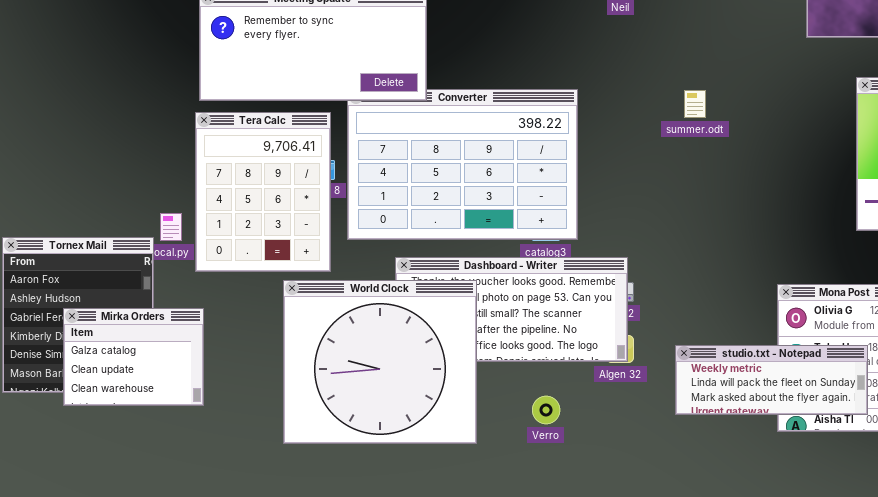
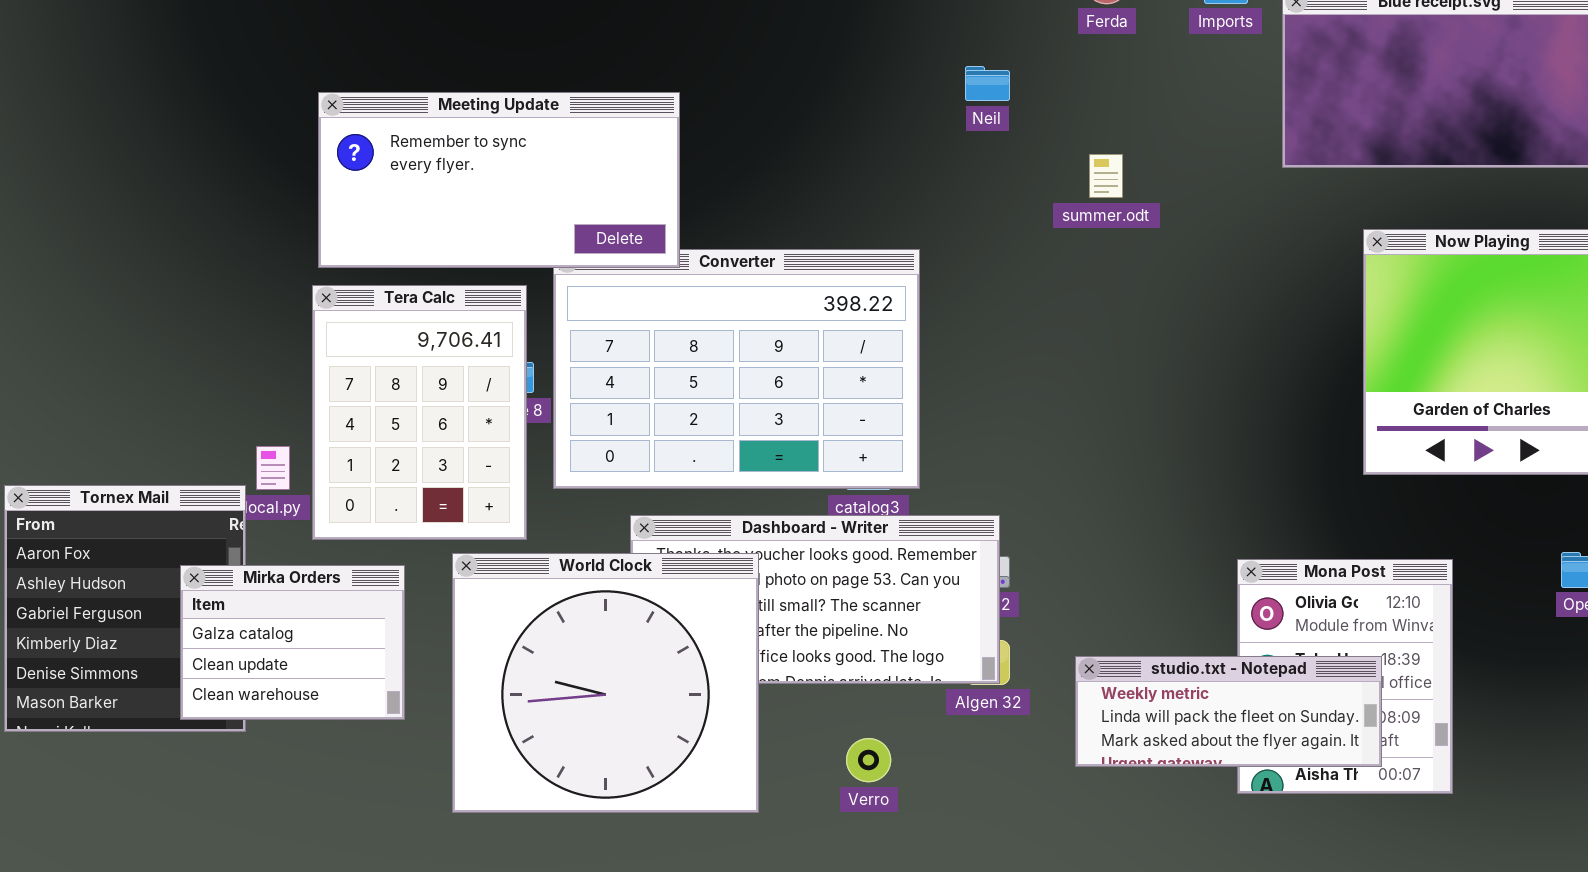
summer.odt: [684,90,706,118] -> [1089,154,1123,198], moved
Mirka Orders: [63,308,204,406] -> [180,565,405,720], moved

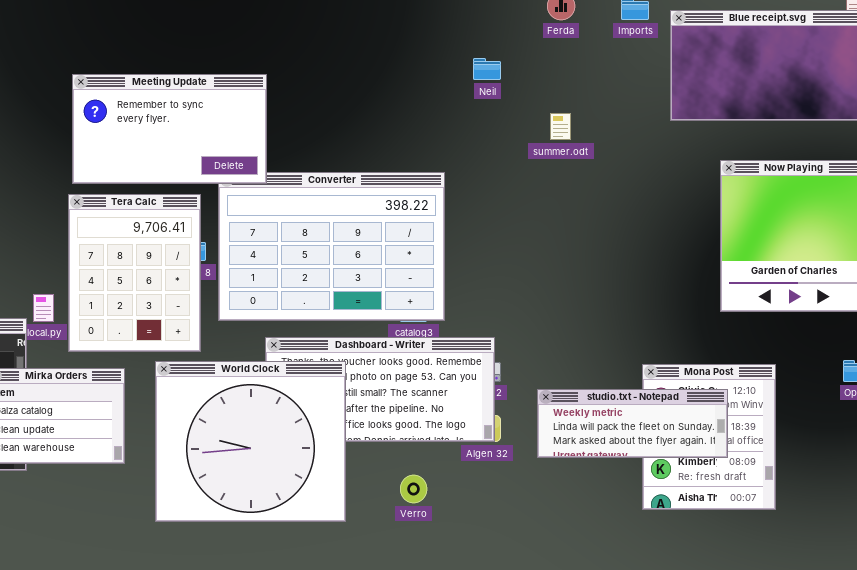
Meeting Update: [318,92,680,268] -> [72,74,267,184], resized
studio.txt - Notepad: [1075,656,1382,767] -> [537,389,728,458], moved

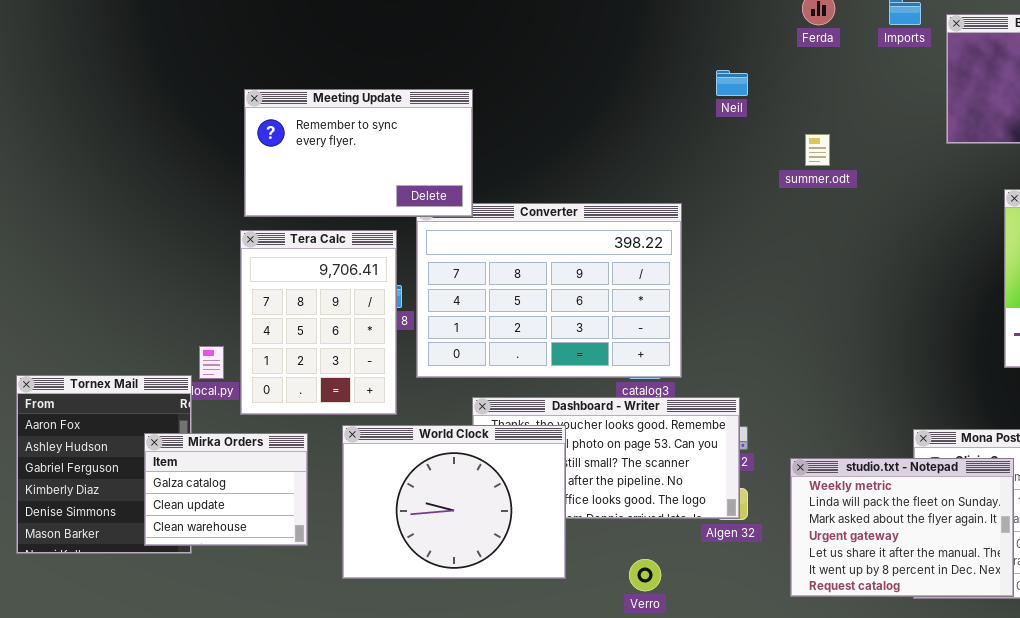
World Clock: [155,361,346,522] -> [342,425,566,579], resized
studio.txt - Notepad: [537,389,728,458] -> [790,458,1014,597], resized

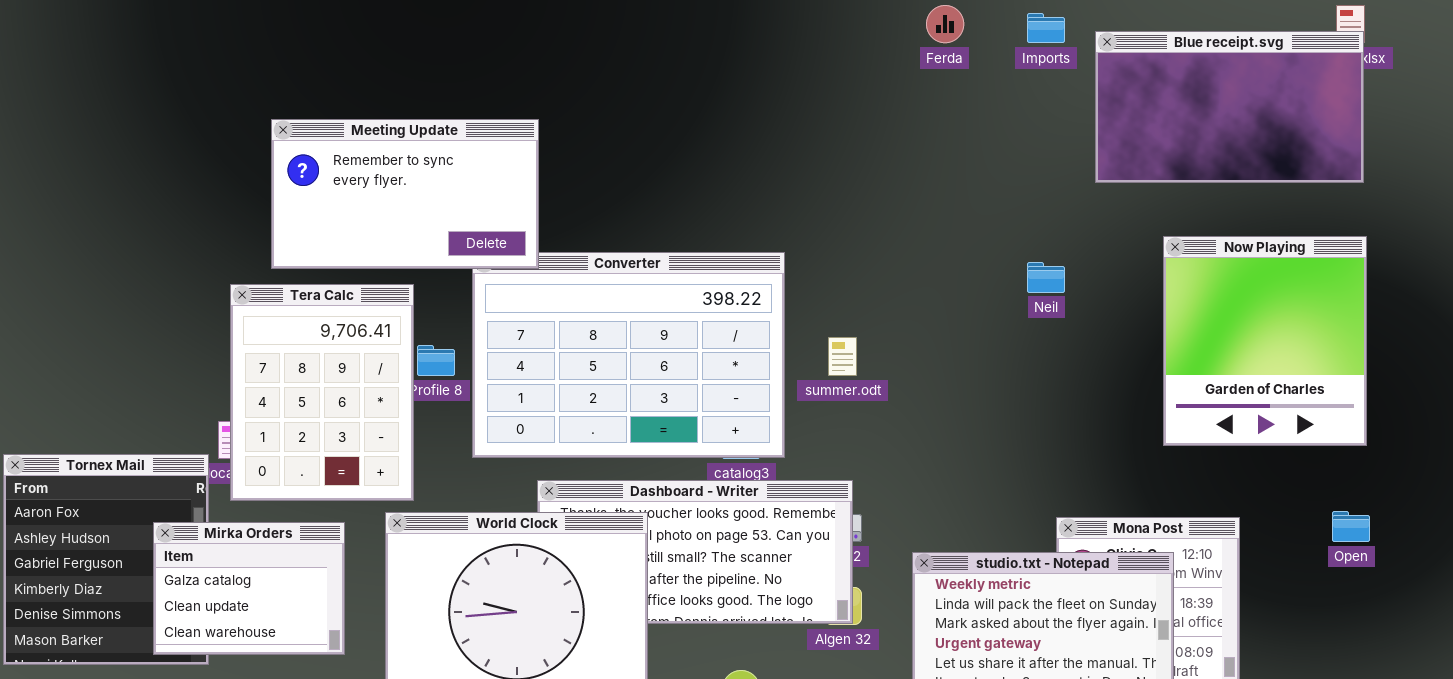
Neil: [716,70,748,96] -> [1027,262,1065,293], moved
summer.odt: [805,134,830,166] -> [828,337,857,376], moved
Tera Calc: [240,230,397,415] -> [230,284,414,501], moved

